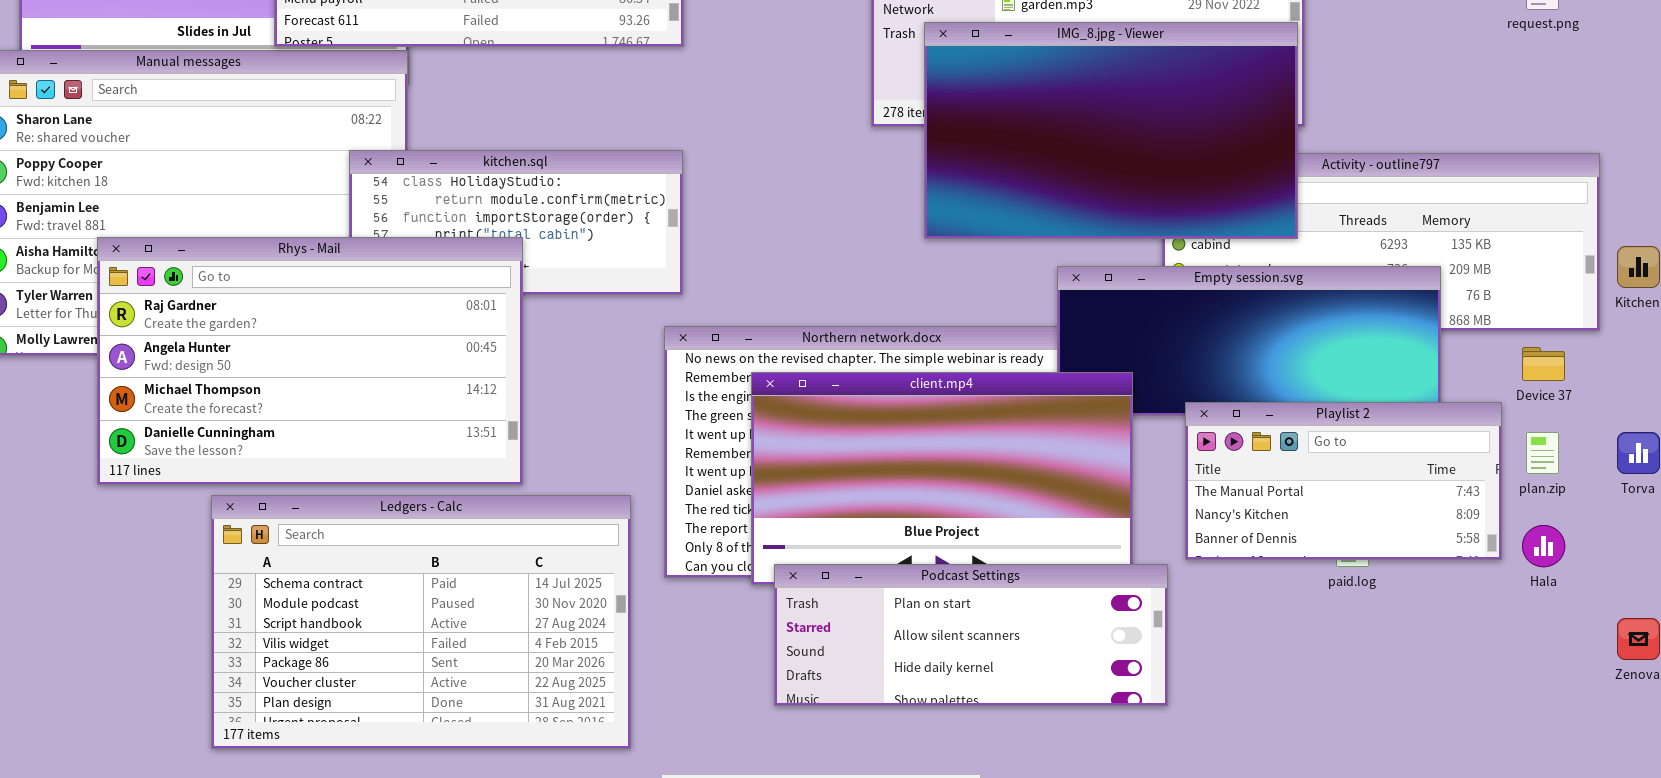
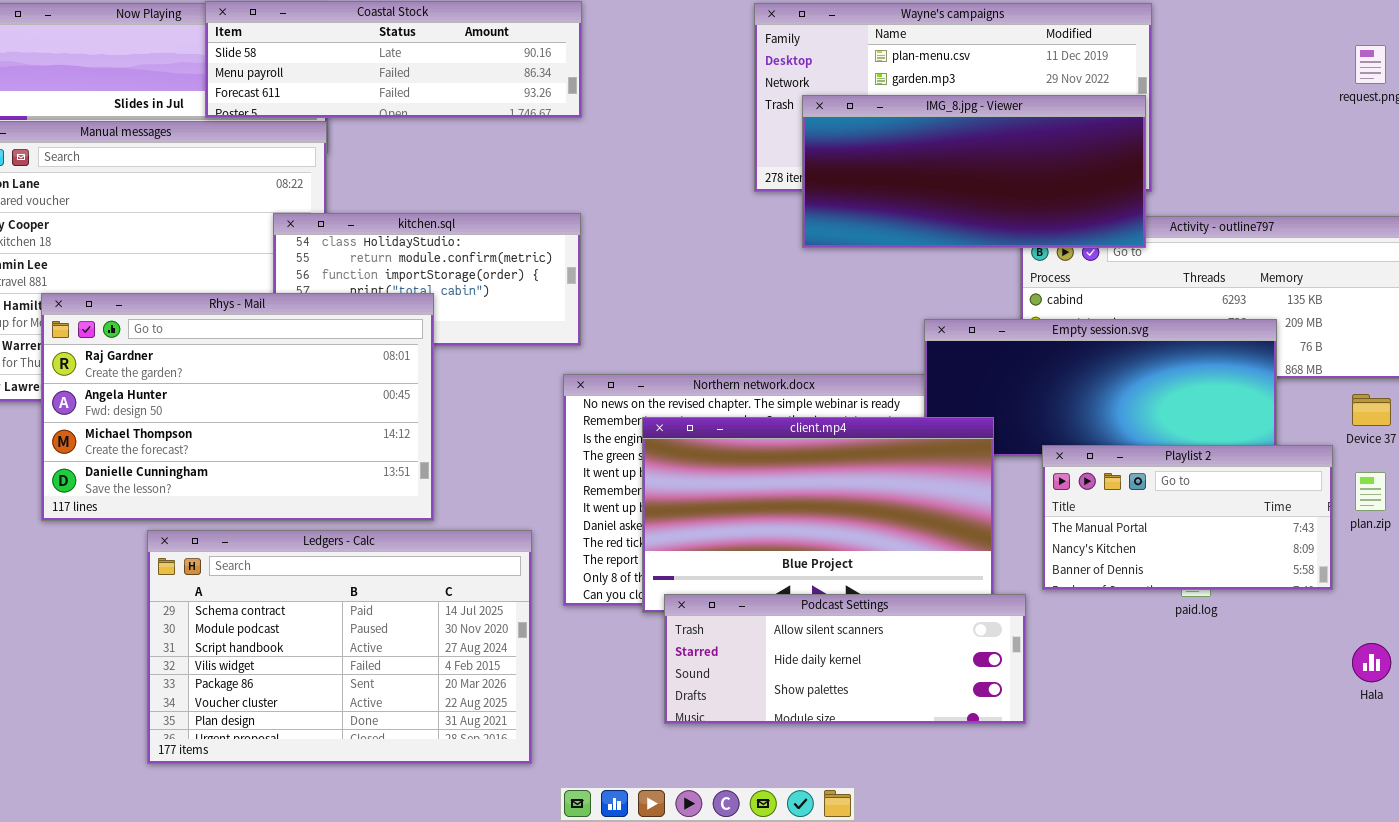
IMG_8.jpg - Viewer: [924,22,1298,239] -> [802,95,1146,248], resized
Hala: [1522,525,1565,567] -> [1352,643,1391,682], moved
Podcast Settings: [774,564,1168,706] -> [664,594,1026,724], scrolled down 1 row

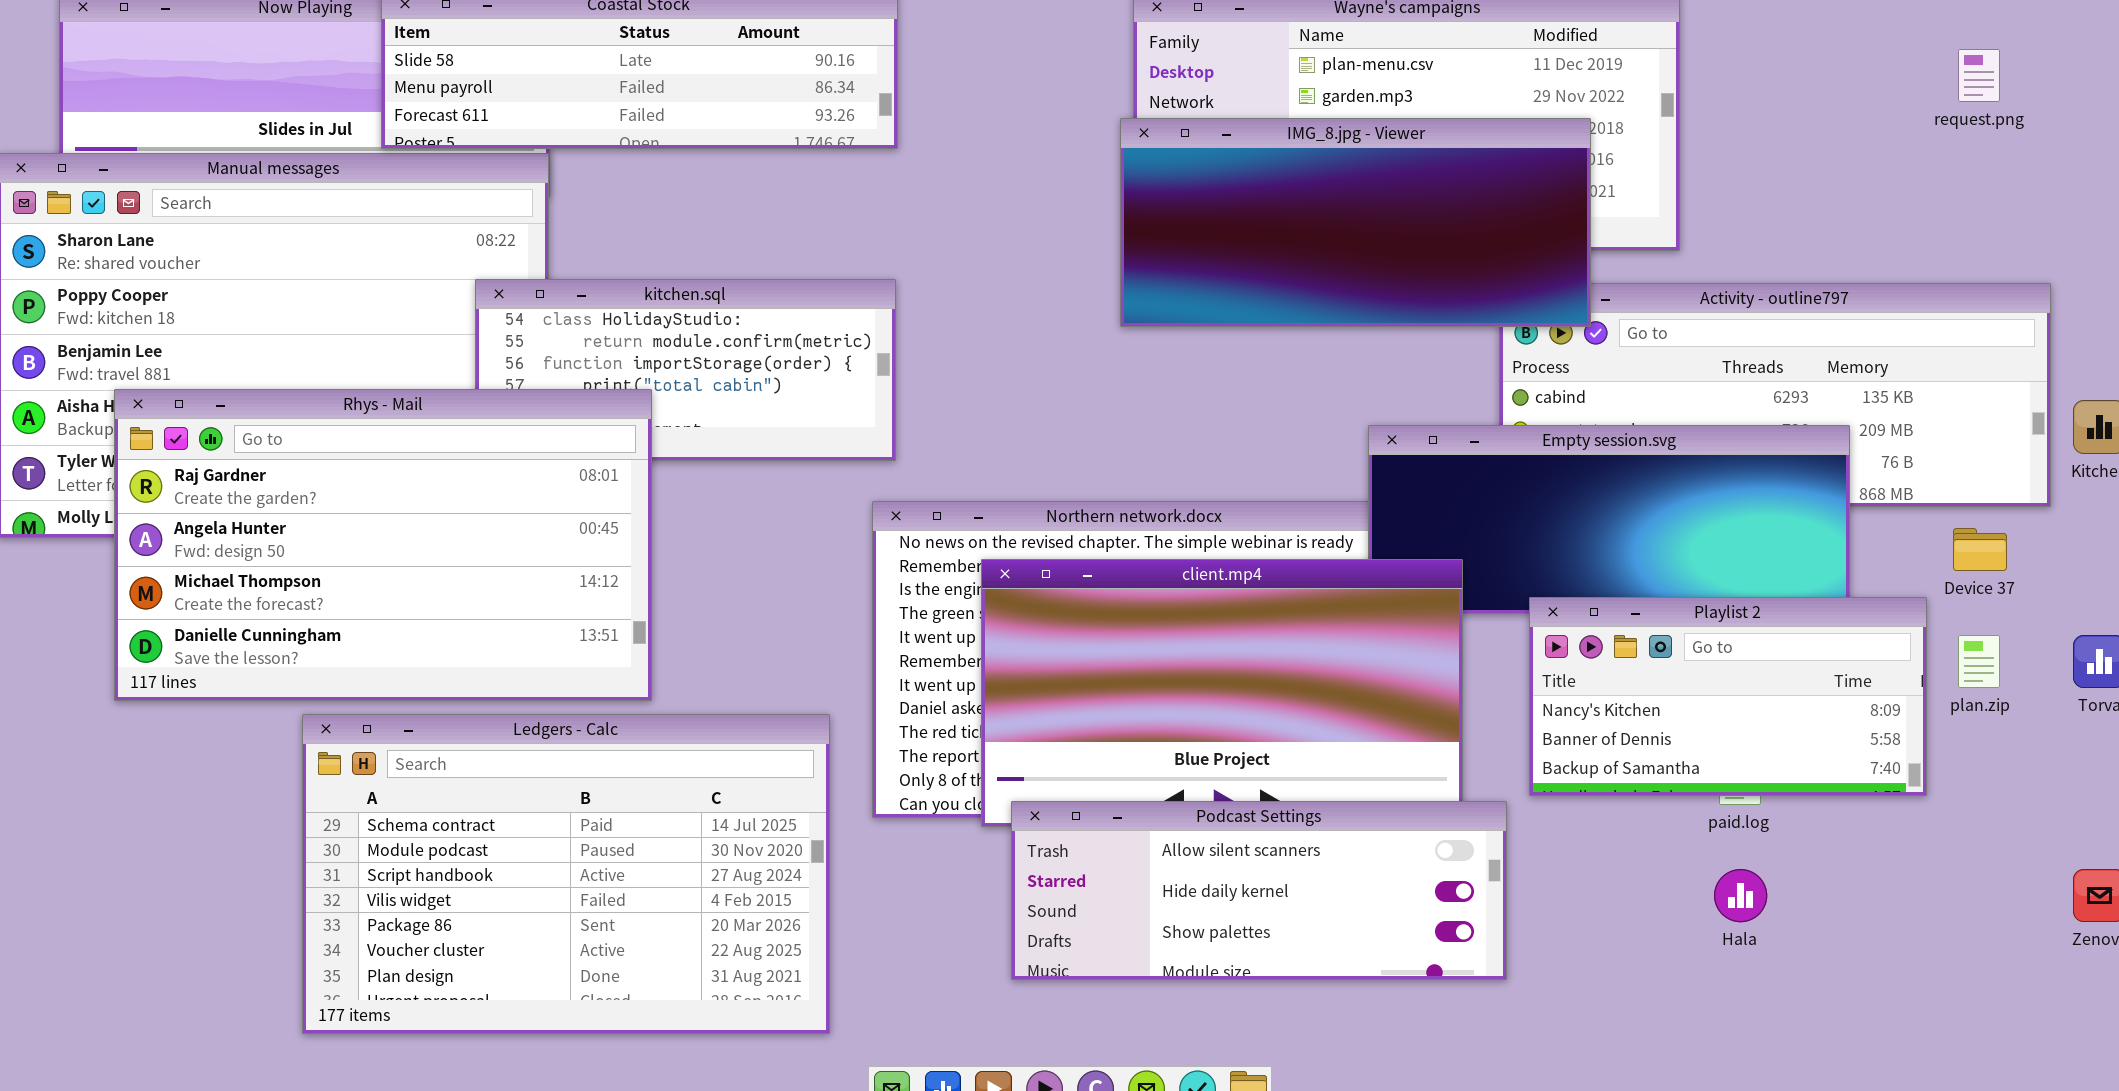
IMG_8.jpg - Viewer: [802,95,1146,248] -> [1120,118,1591,327], moved
Rhys - Mail: [41,293,434,521] -> [114,389,652,701], moved
Playlist 2: [1042,445,1333,590] -> [1529,597,1927,796], scrolled down 1 row
Hala: [1352,643,1391,682] -> [1714,869,1767,922], moved

